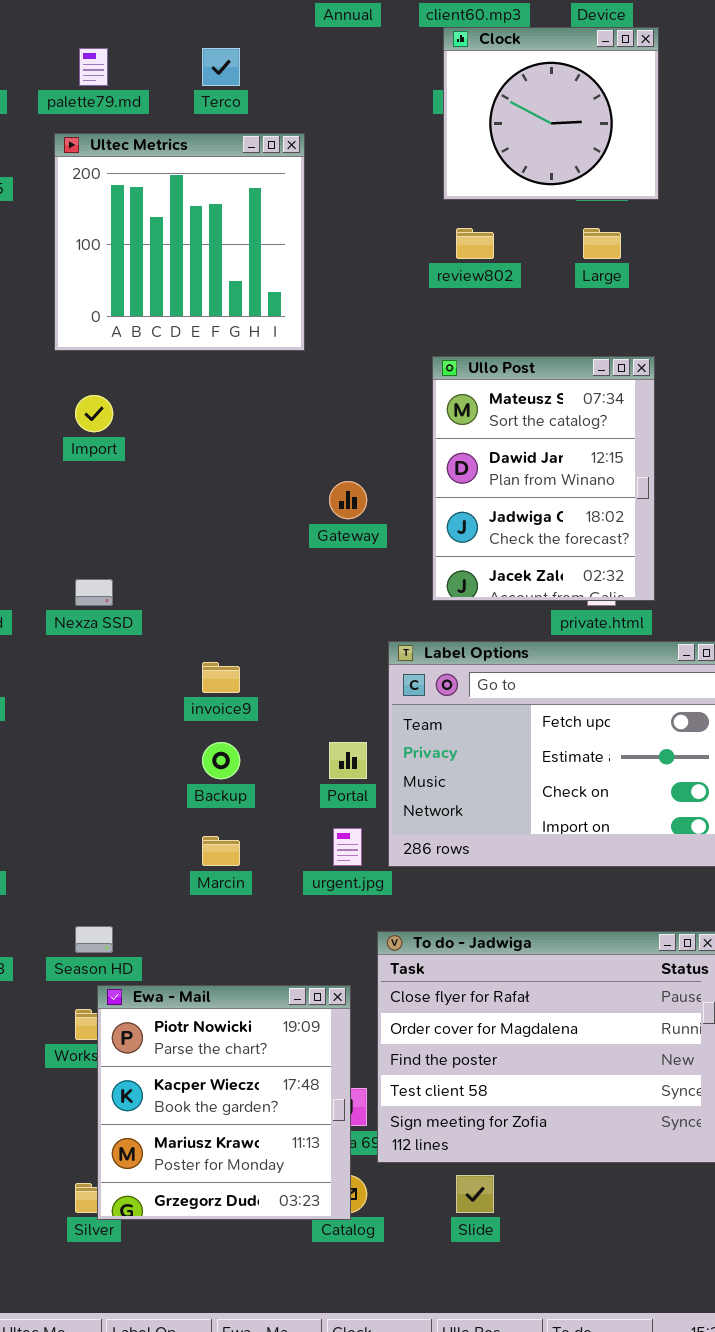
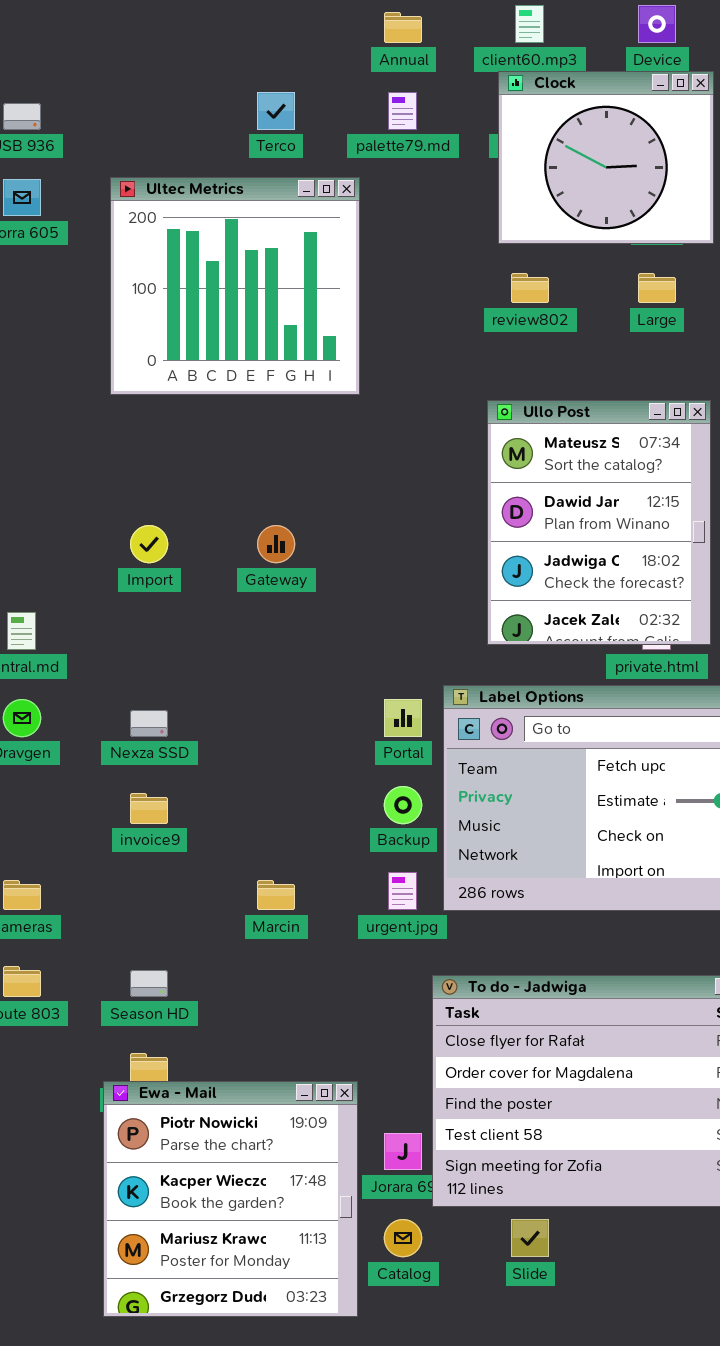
palette79.md: [79,48,108,86] -> [388,92,417,130], moved
Import: [75,395,113,432] -> [130,525,168,563], moved
Gateway: [329,481,367,519] -> [257,525,295,563], moved
Nexza SSD: [75,579,113,606] -> [130,710,168,737], moved
invoice9: [202,662,240,693] -> [130,793,168,824], moved
Backup: [202,742,240,779] -> [384,786,422,824], moved
Portal: [329,742,367,779] -> [384,699,422,737], moved
Ewa - Mail: [97,985,351,1220] -> [103,1081,358,1317], moved

